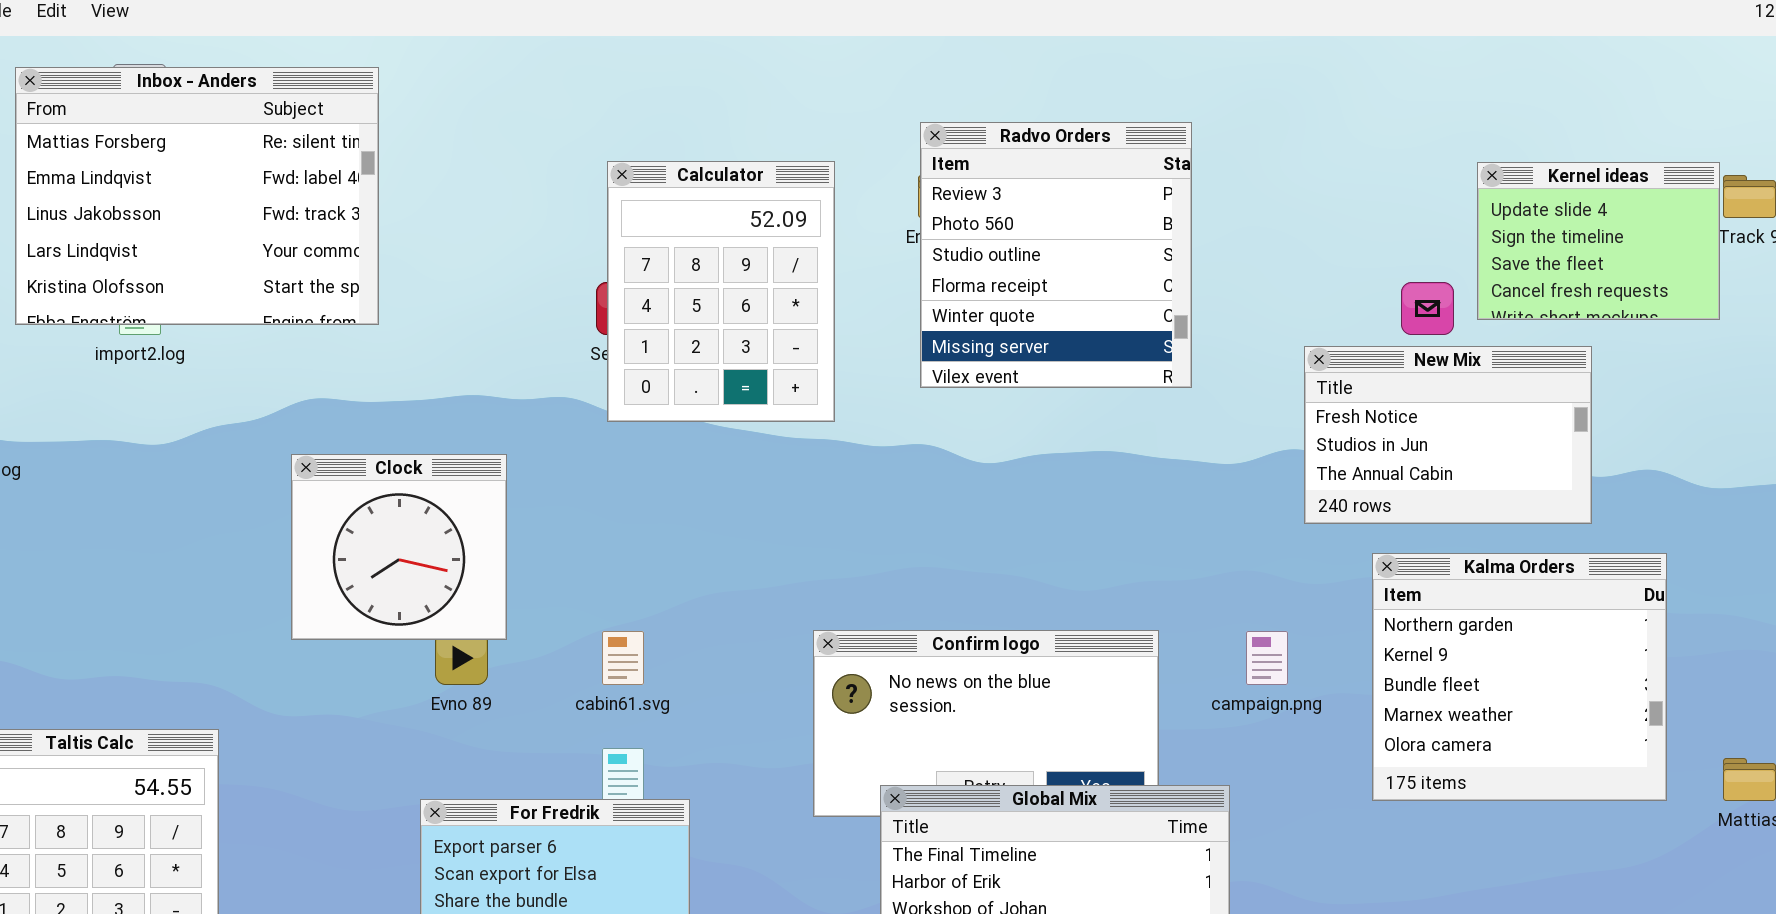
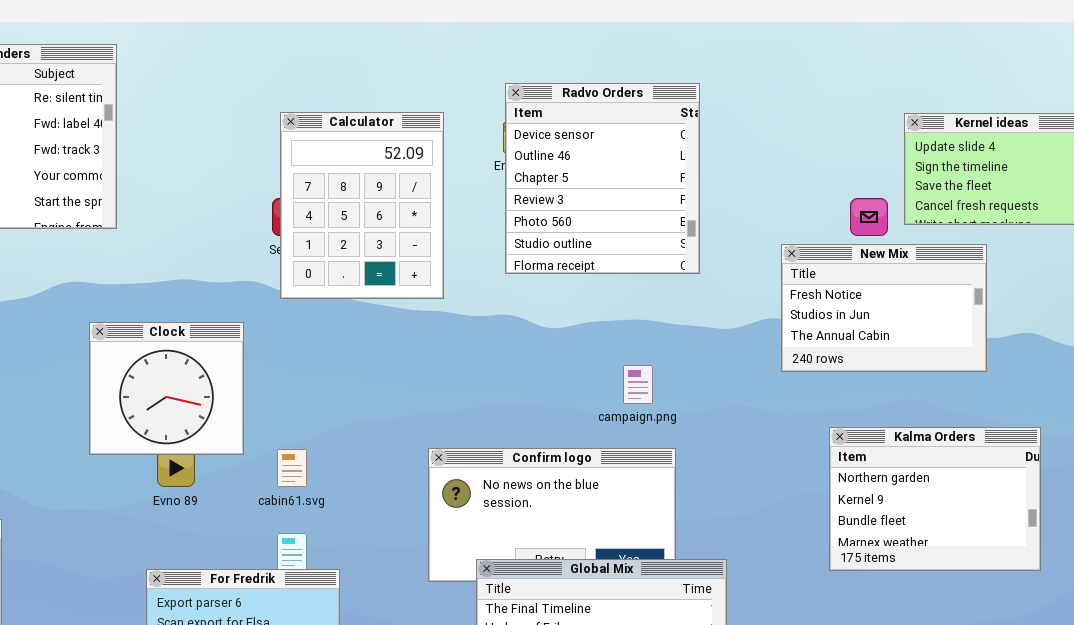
Radvo Orders: [920,122,1192,388] -> [505,83,700,274], scrolled up 3 rows
Clock: [291,454,507,640] -> [89,322,244,455], moved
Kalma Orders: [1372,553,1667,801] -> [829,427,1041,571], resized
campaign.png: [1246,631,1288,685] -> [623,365,653,404], moved

